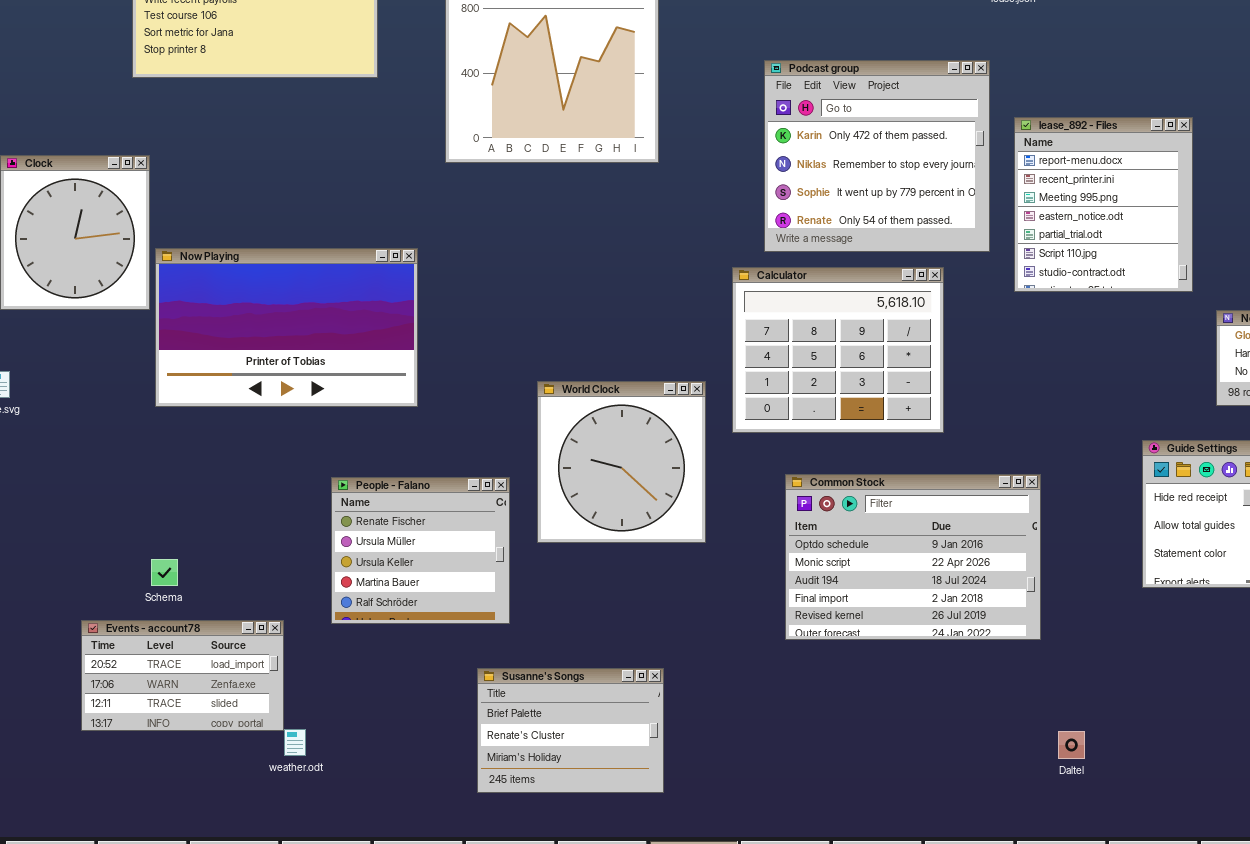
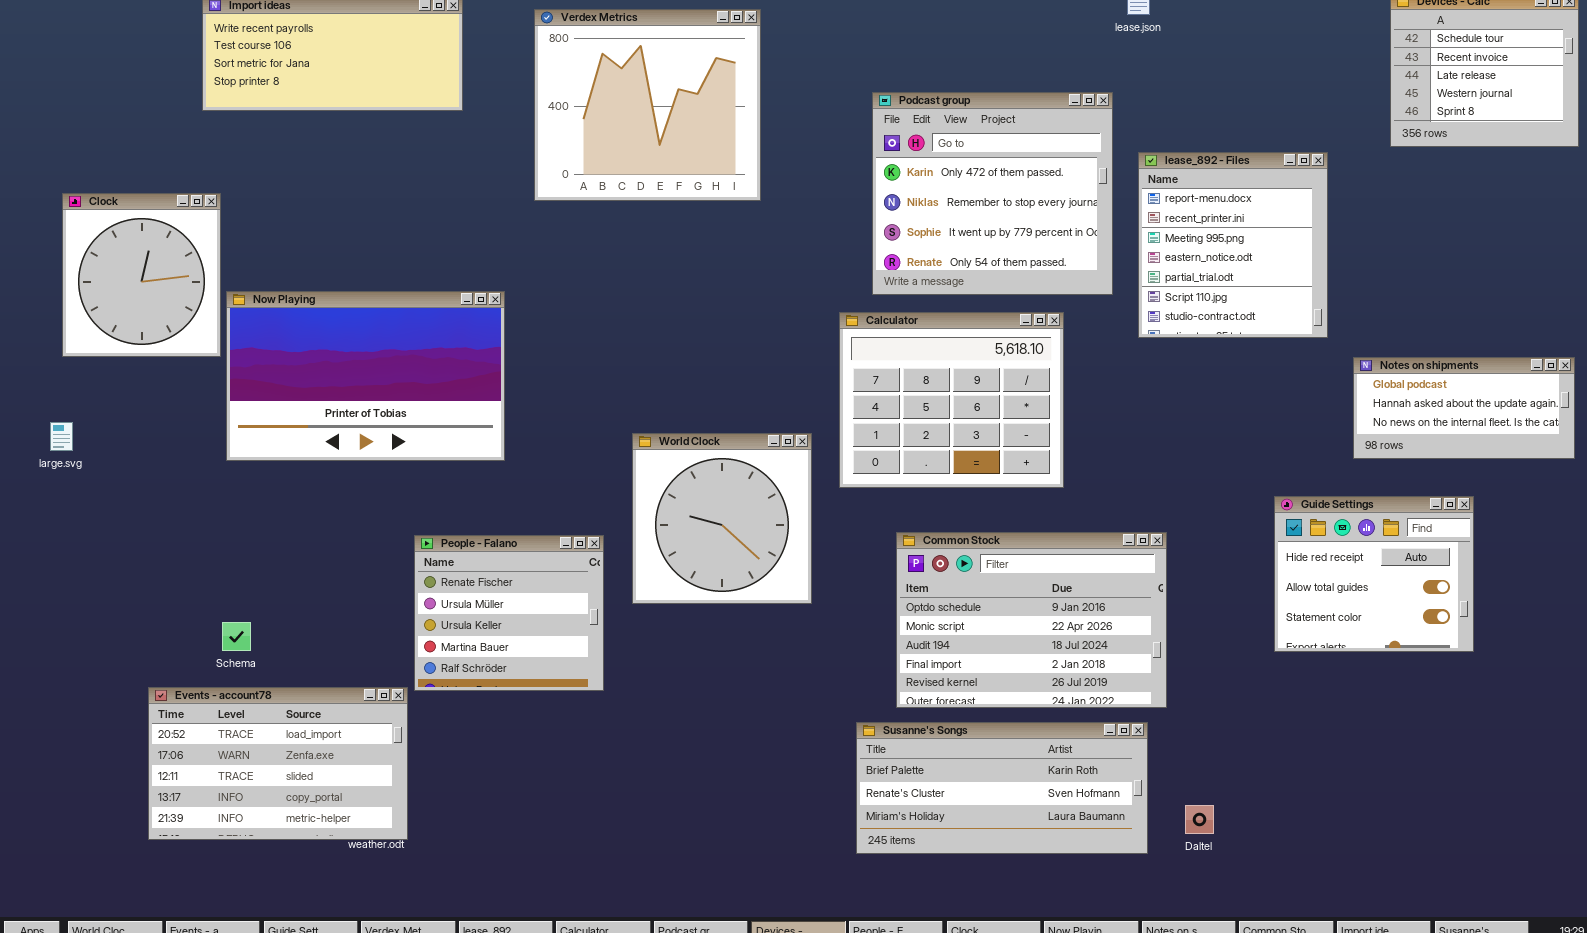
Events - account78: [81,620,284,731] -> [148,687,408,840], resized
Susanne's Songs: [477,668,664,793] -> [856,722,1148,854], moved, resized

